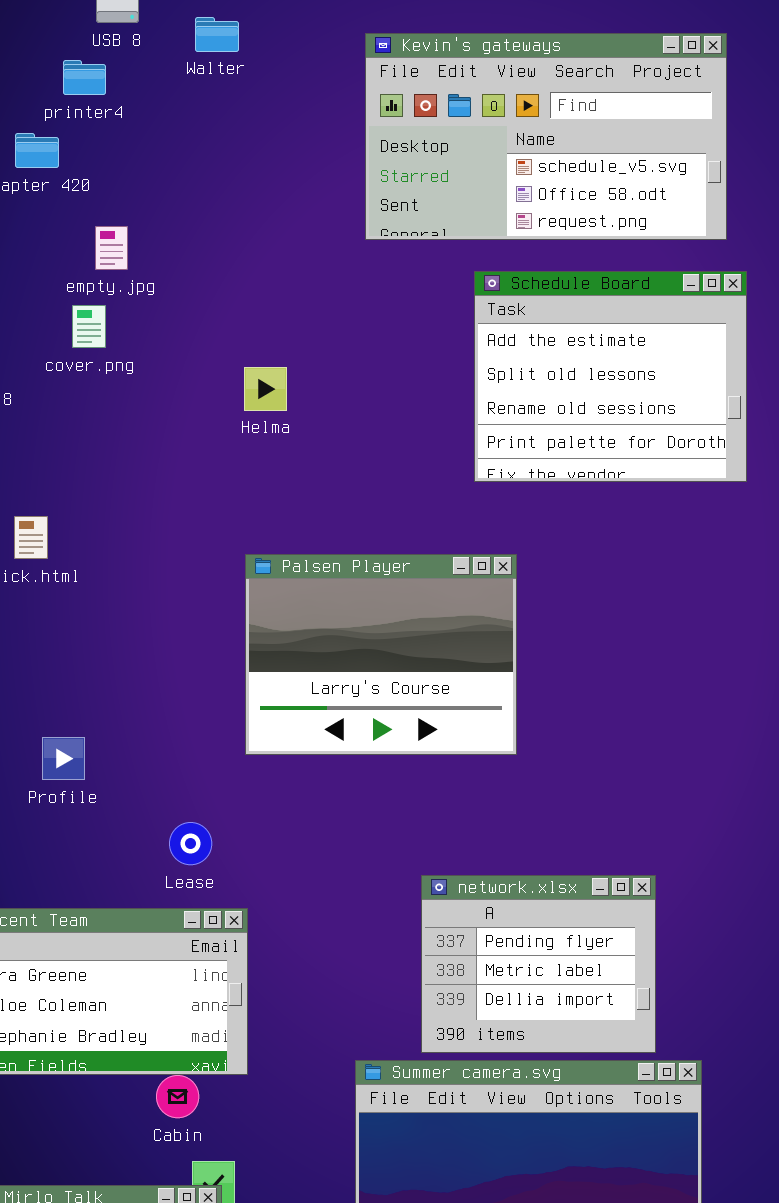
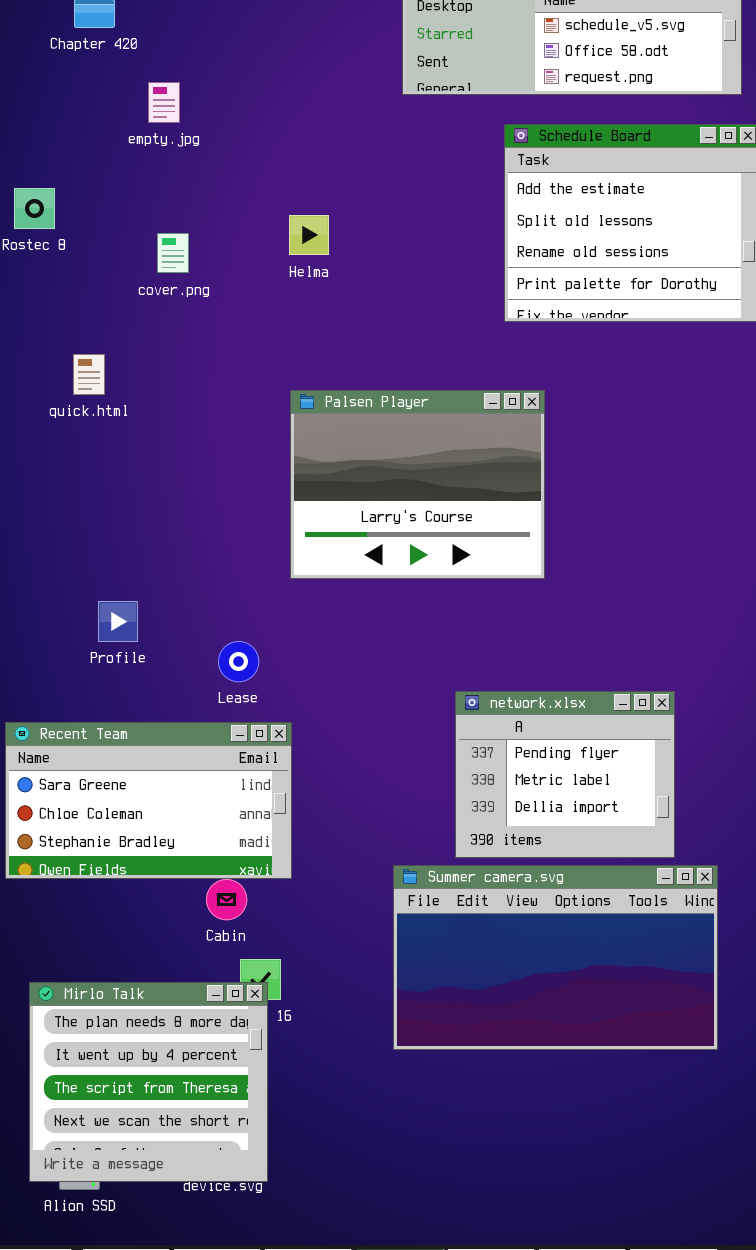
cover.png: [72,305,106,348] -> [157,233,189,273], moved
Profile: [42,737,85,780] -> [98,601,138,642], moved

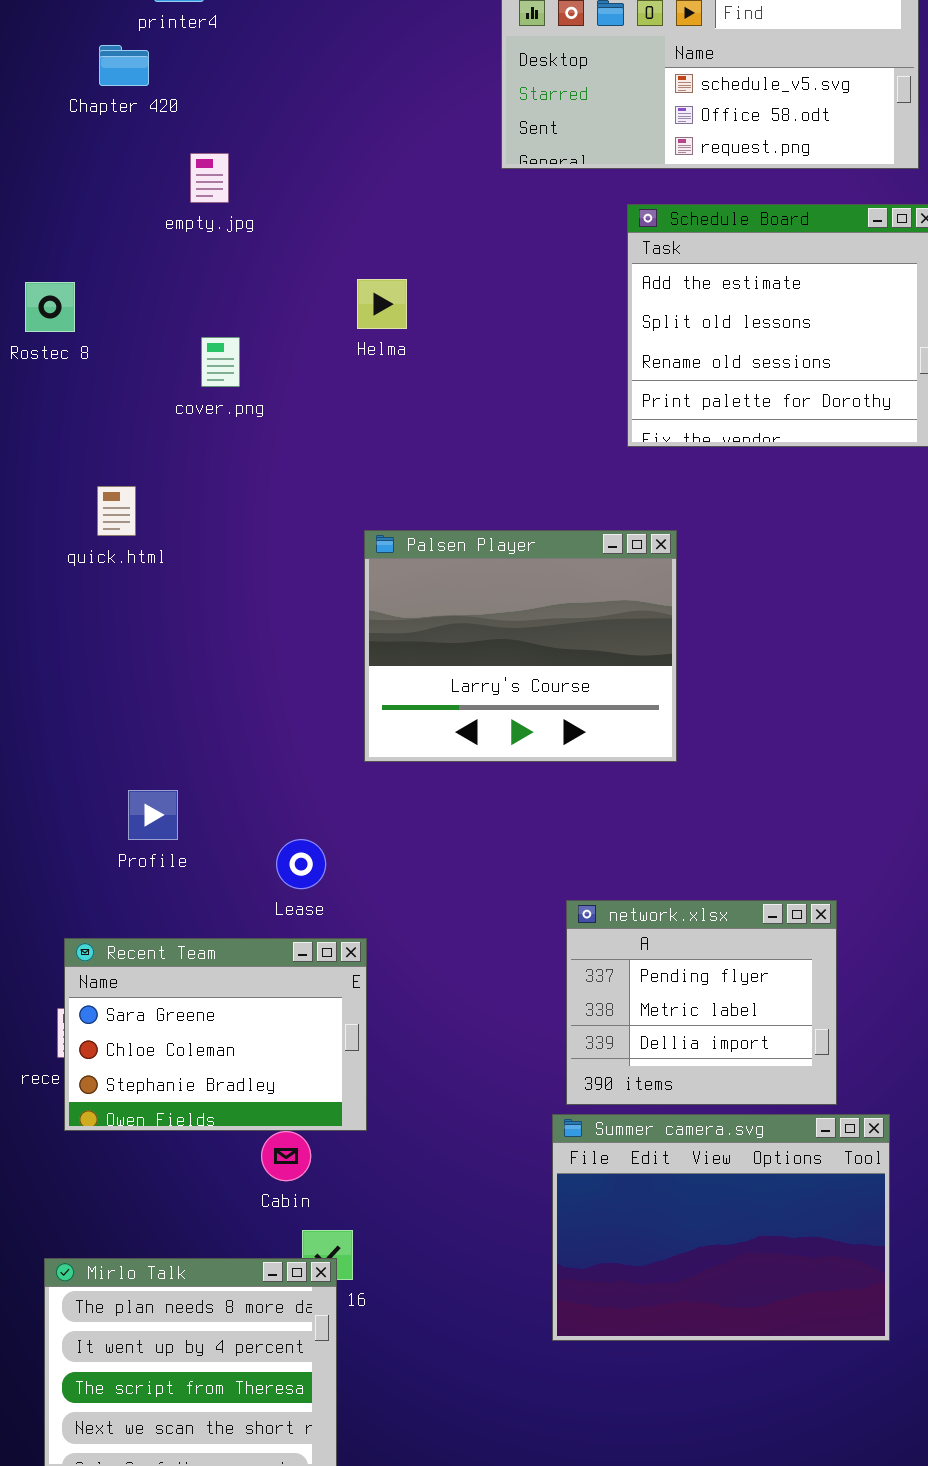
Helma: [289,215,329,255] -> [357,279,407,329], moved
Recent Team: [5,722,292,879] -> [64,938,367,1131], resized
Summer camera.svg: [393,865,718,1050] -> [552,1114,890,1341], resized

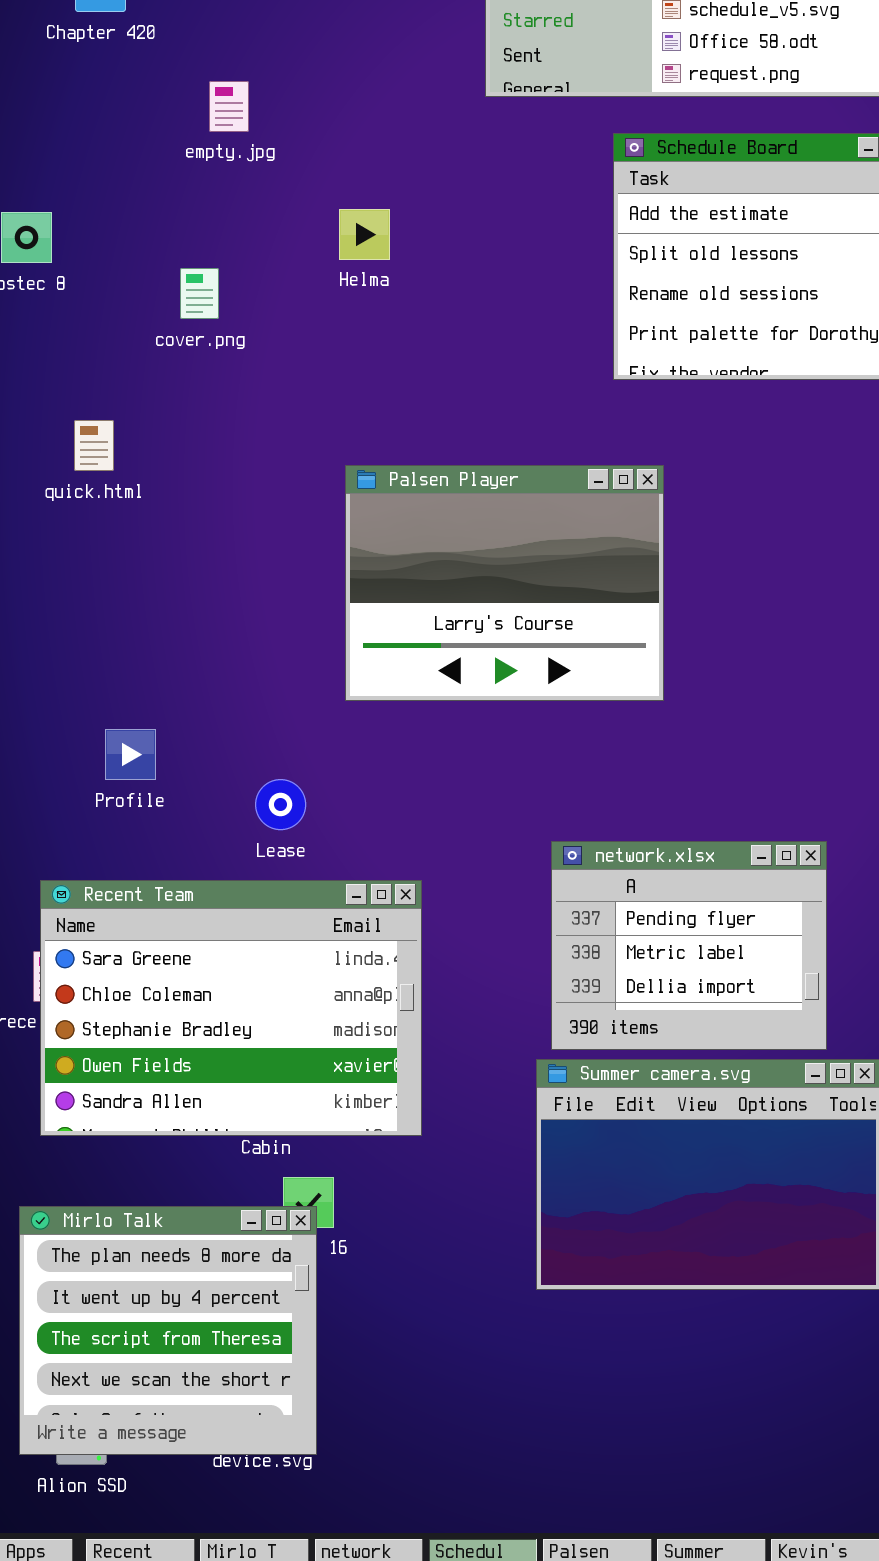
empty.jpg: [190,153,229,203] -> [209,81,249,132], moved
Recent Team: [64,938,367,1131] -> [40,880,422,1136], resized

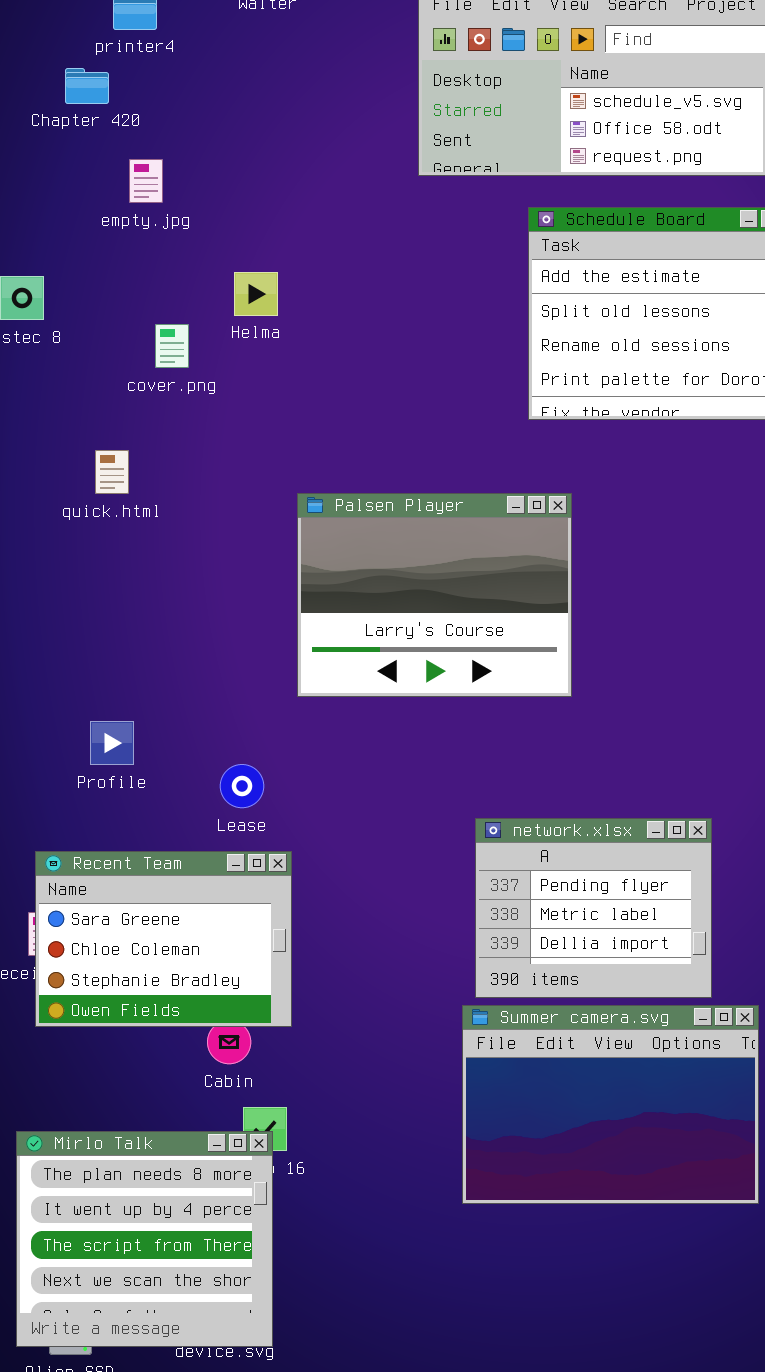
empty.jpg: [209,81,249,132] -> [129,159,163,203], moved
Helma: [339,209,390,260] -> [234,272,278,316], moved
quick.html: [74,420,114,471] -> [95,450,129,494], moved
Recent Team: [40,880,422,1136] -> [35,851,292,1027], resized

